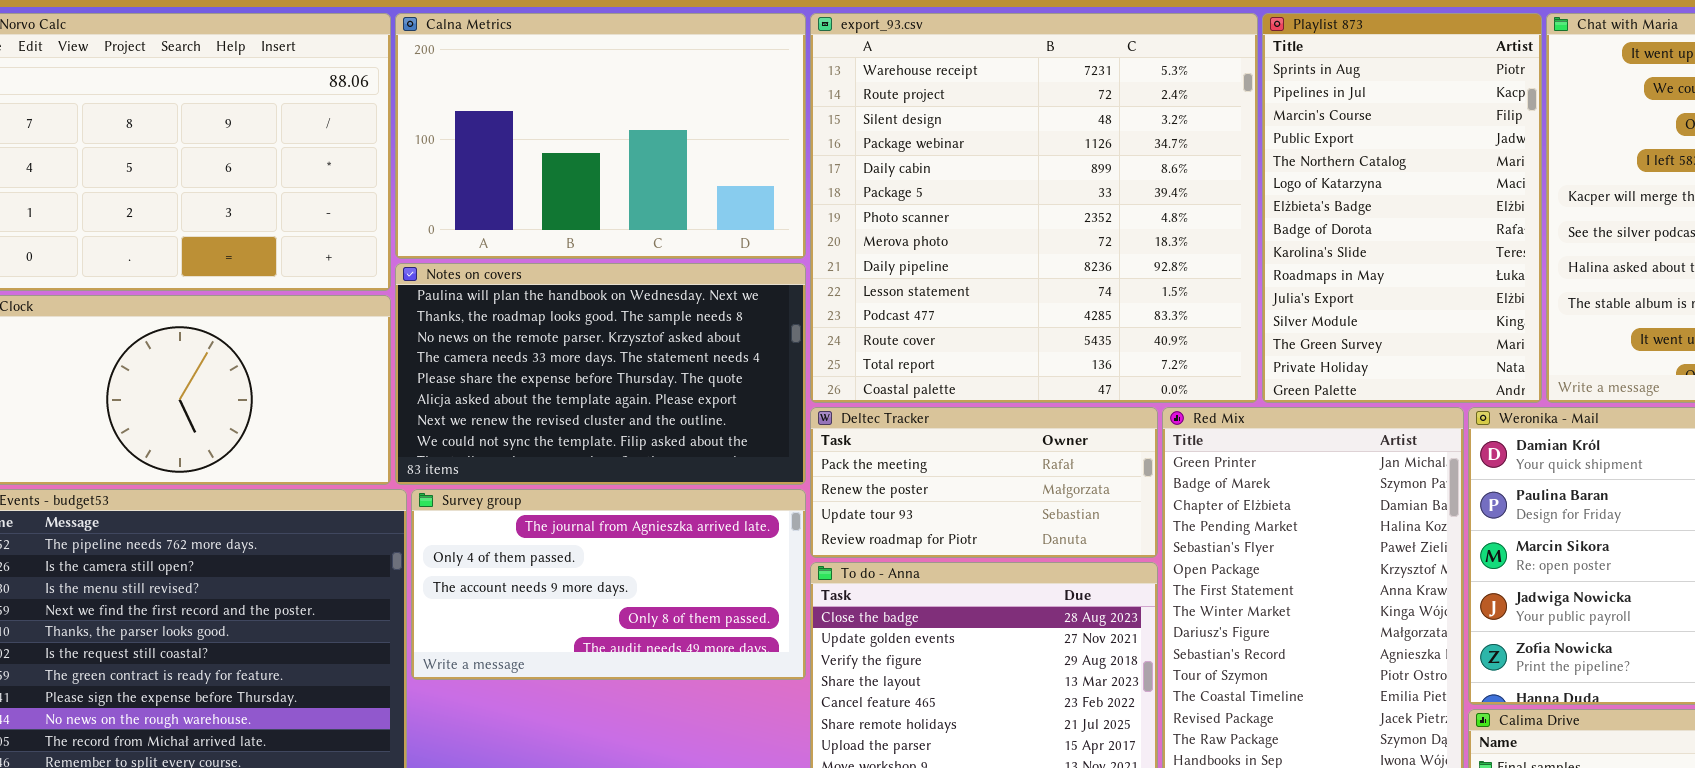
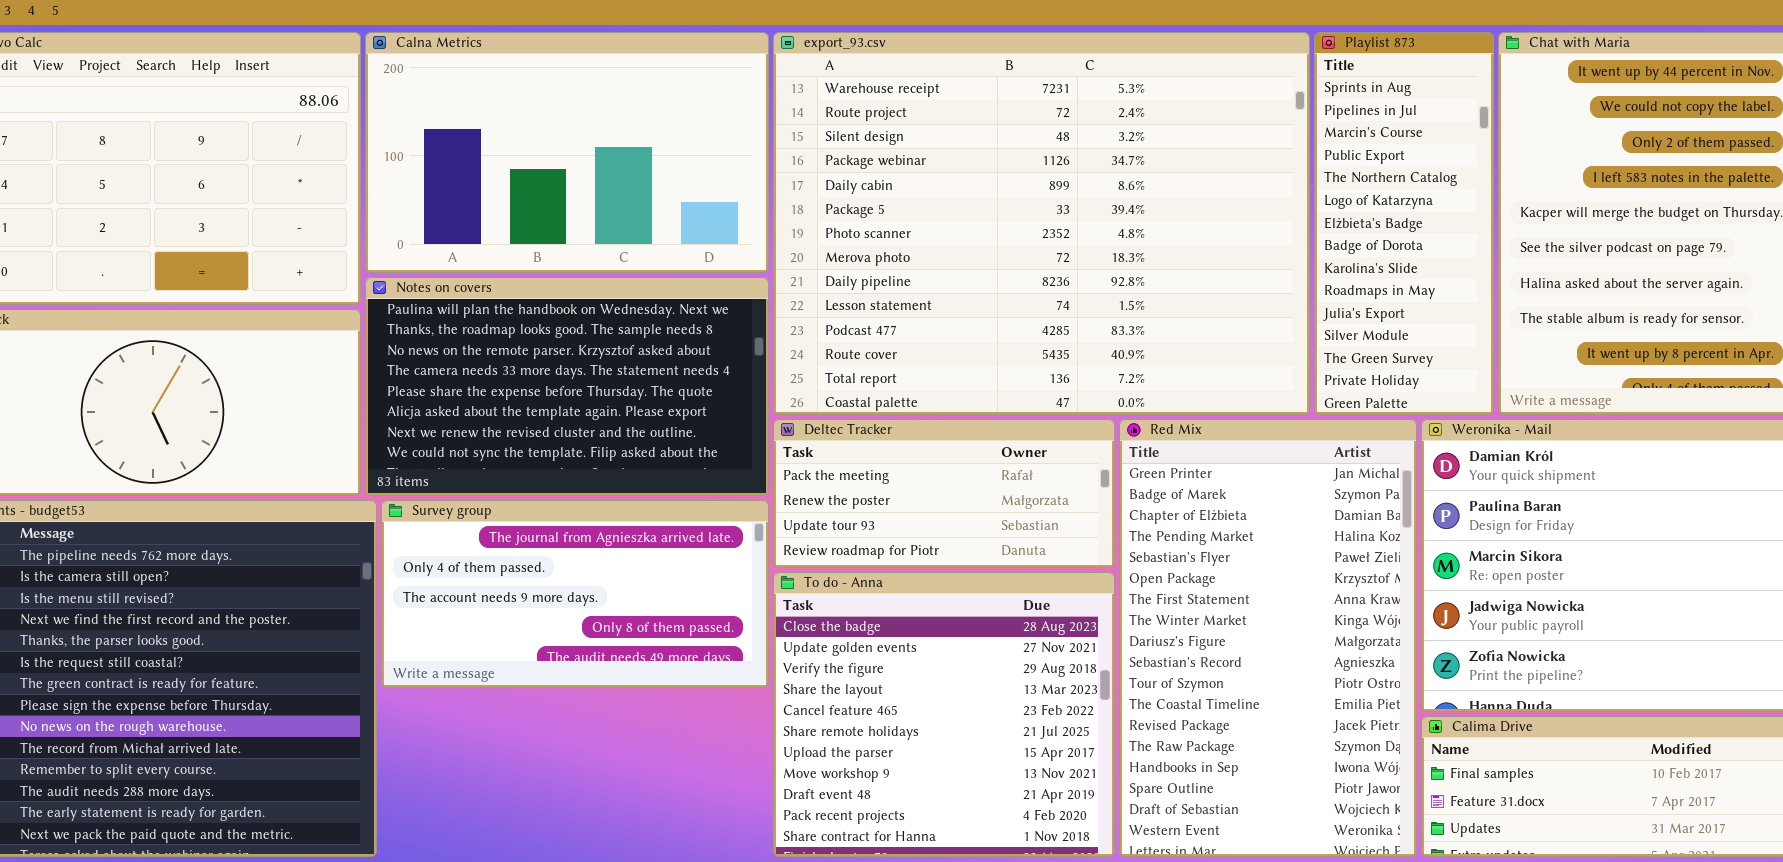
export_93.csv: [810,13,1258,403] -> [773,32,1310,415], resized
Playlist 873: [1262,13,1542,403] -> [1314,32,1494,415], resized

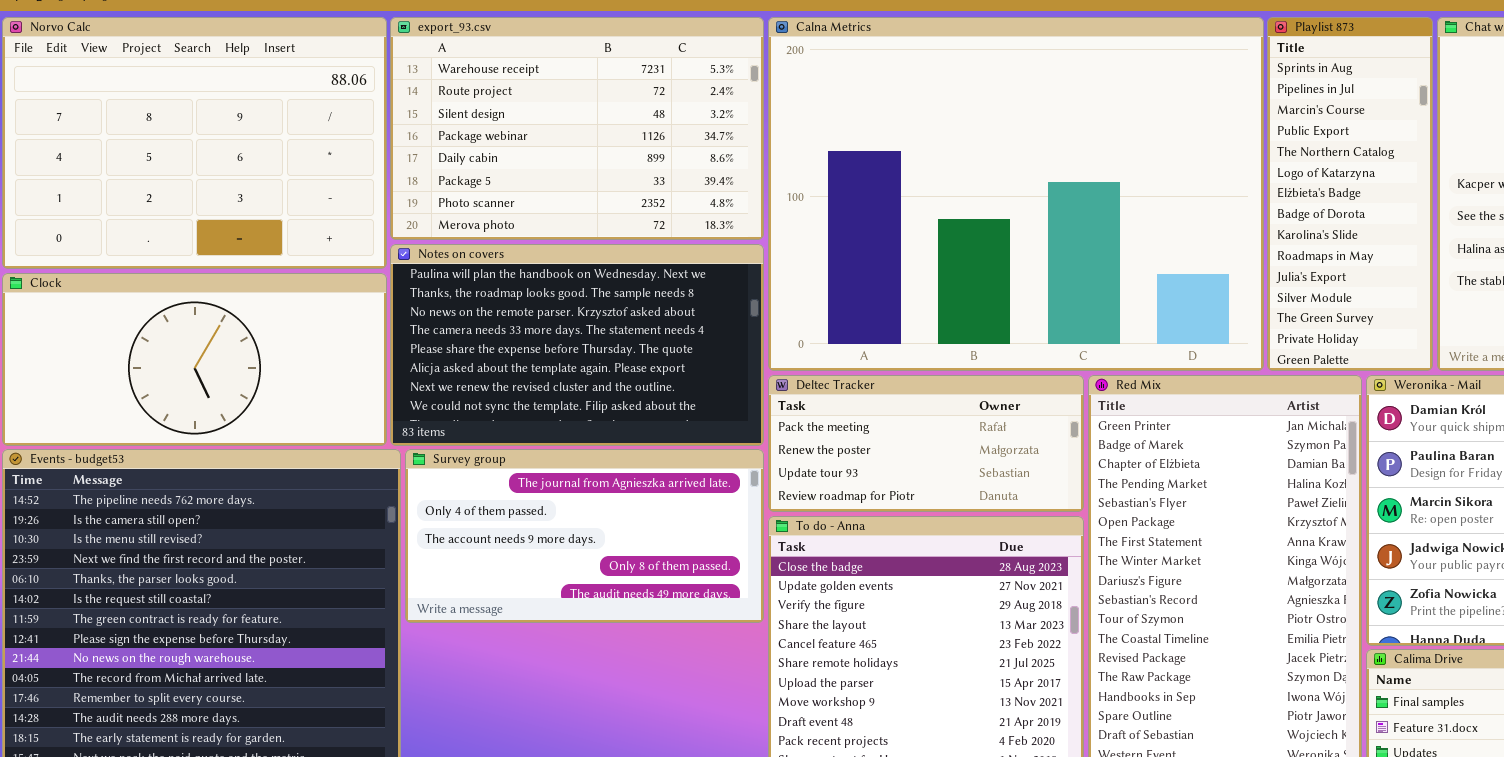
Calna Metrics: [365,32,769,273] -> [768,17,1264,371], moved, resized
export_93.csv: [773,32,1310,415] -> [390,17,764,240], moved, resized

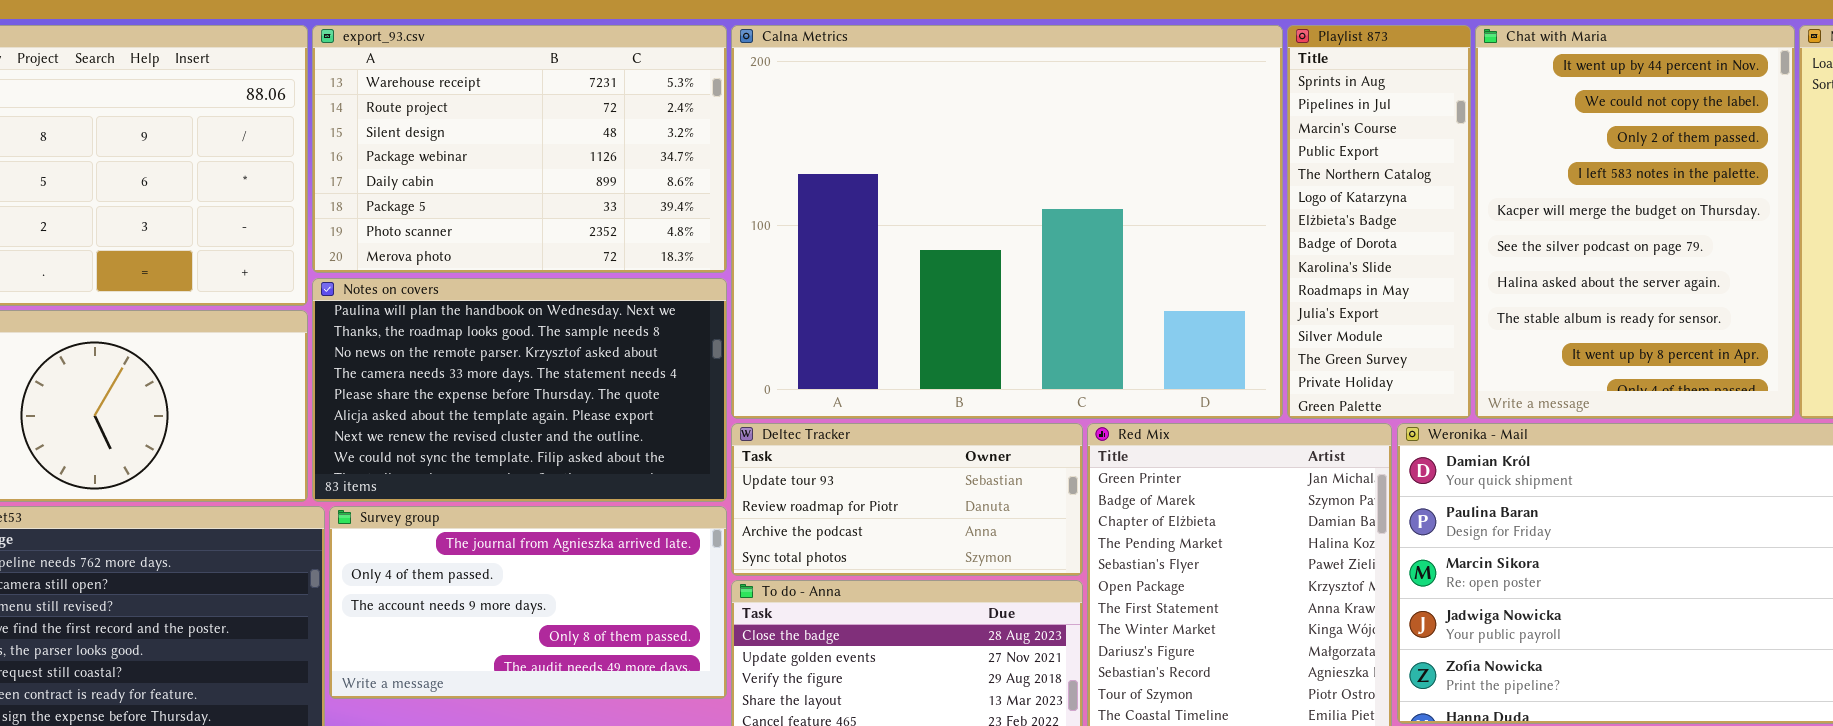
Deltec Tracker: [768,375,1084,512] -> [731,423,1083,576], scrolled down 2 rows

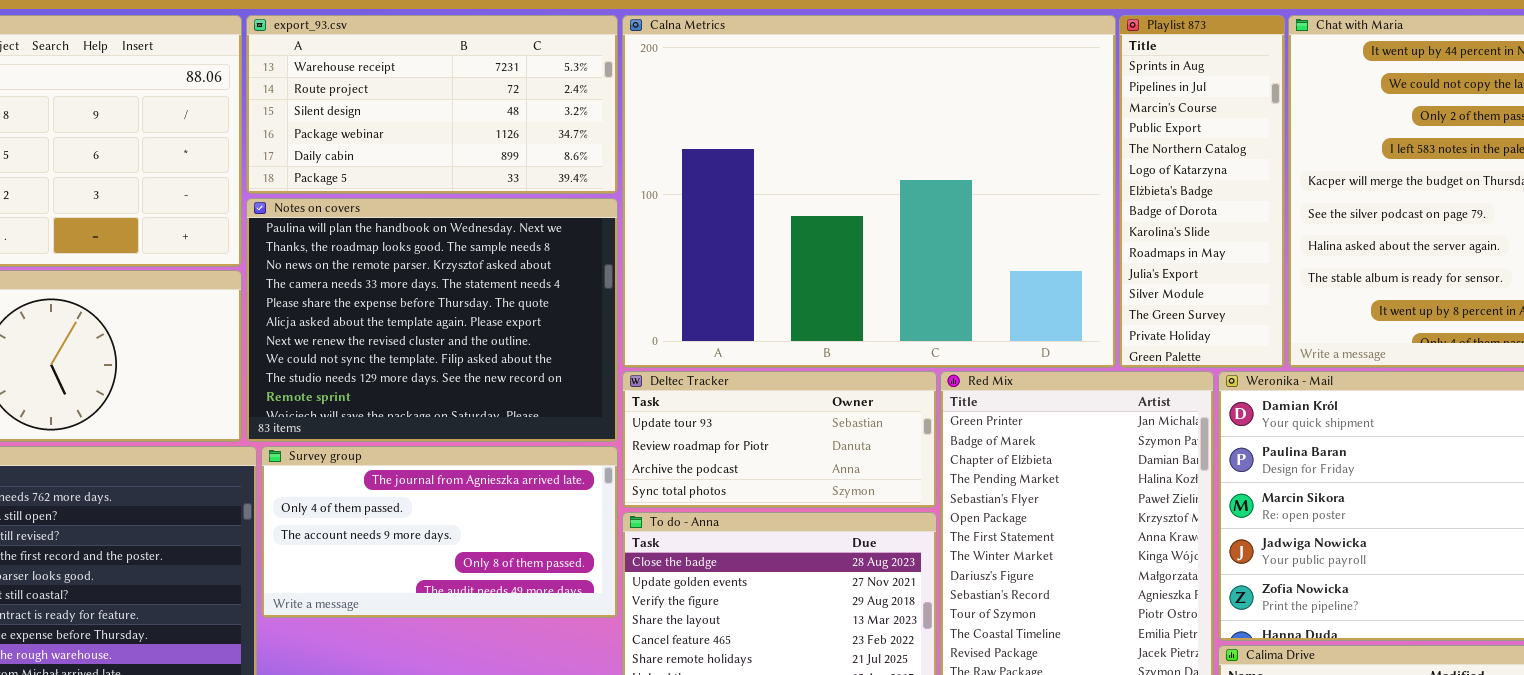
export_93.csv: [312,25,727,273] -> [246,15,618,194], resized
Notes on covers: [312,278,727,502] -> [246,198,618,442], resized

